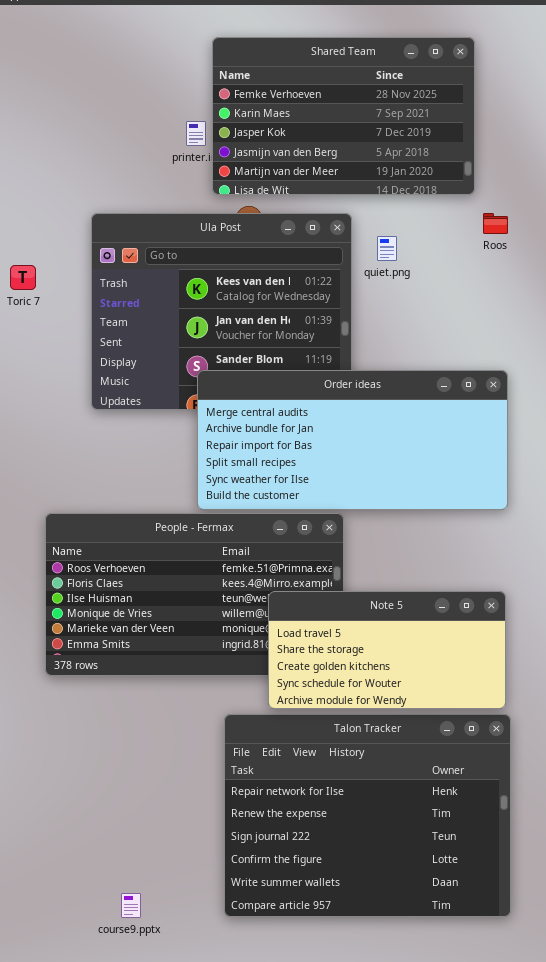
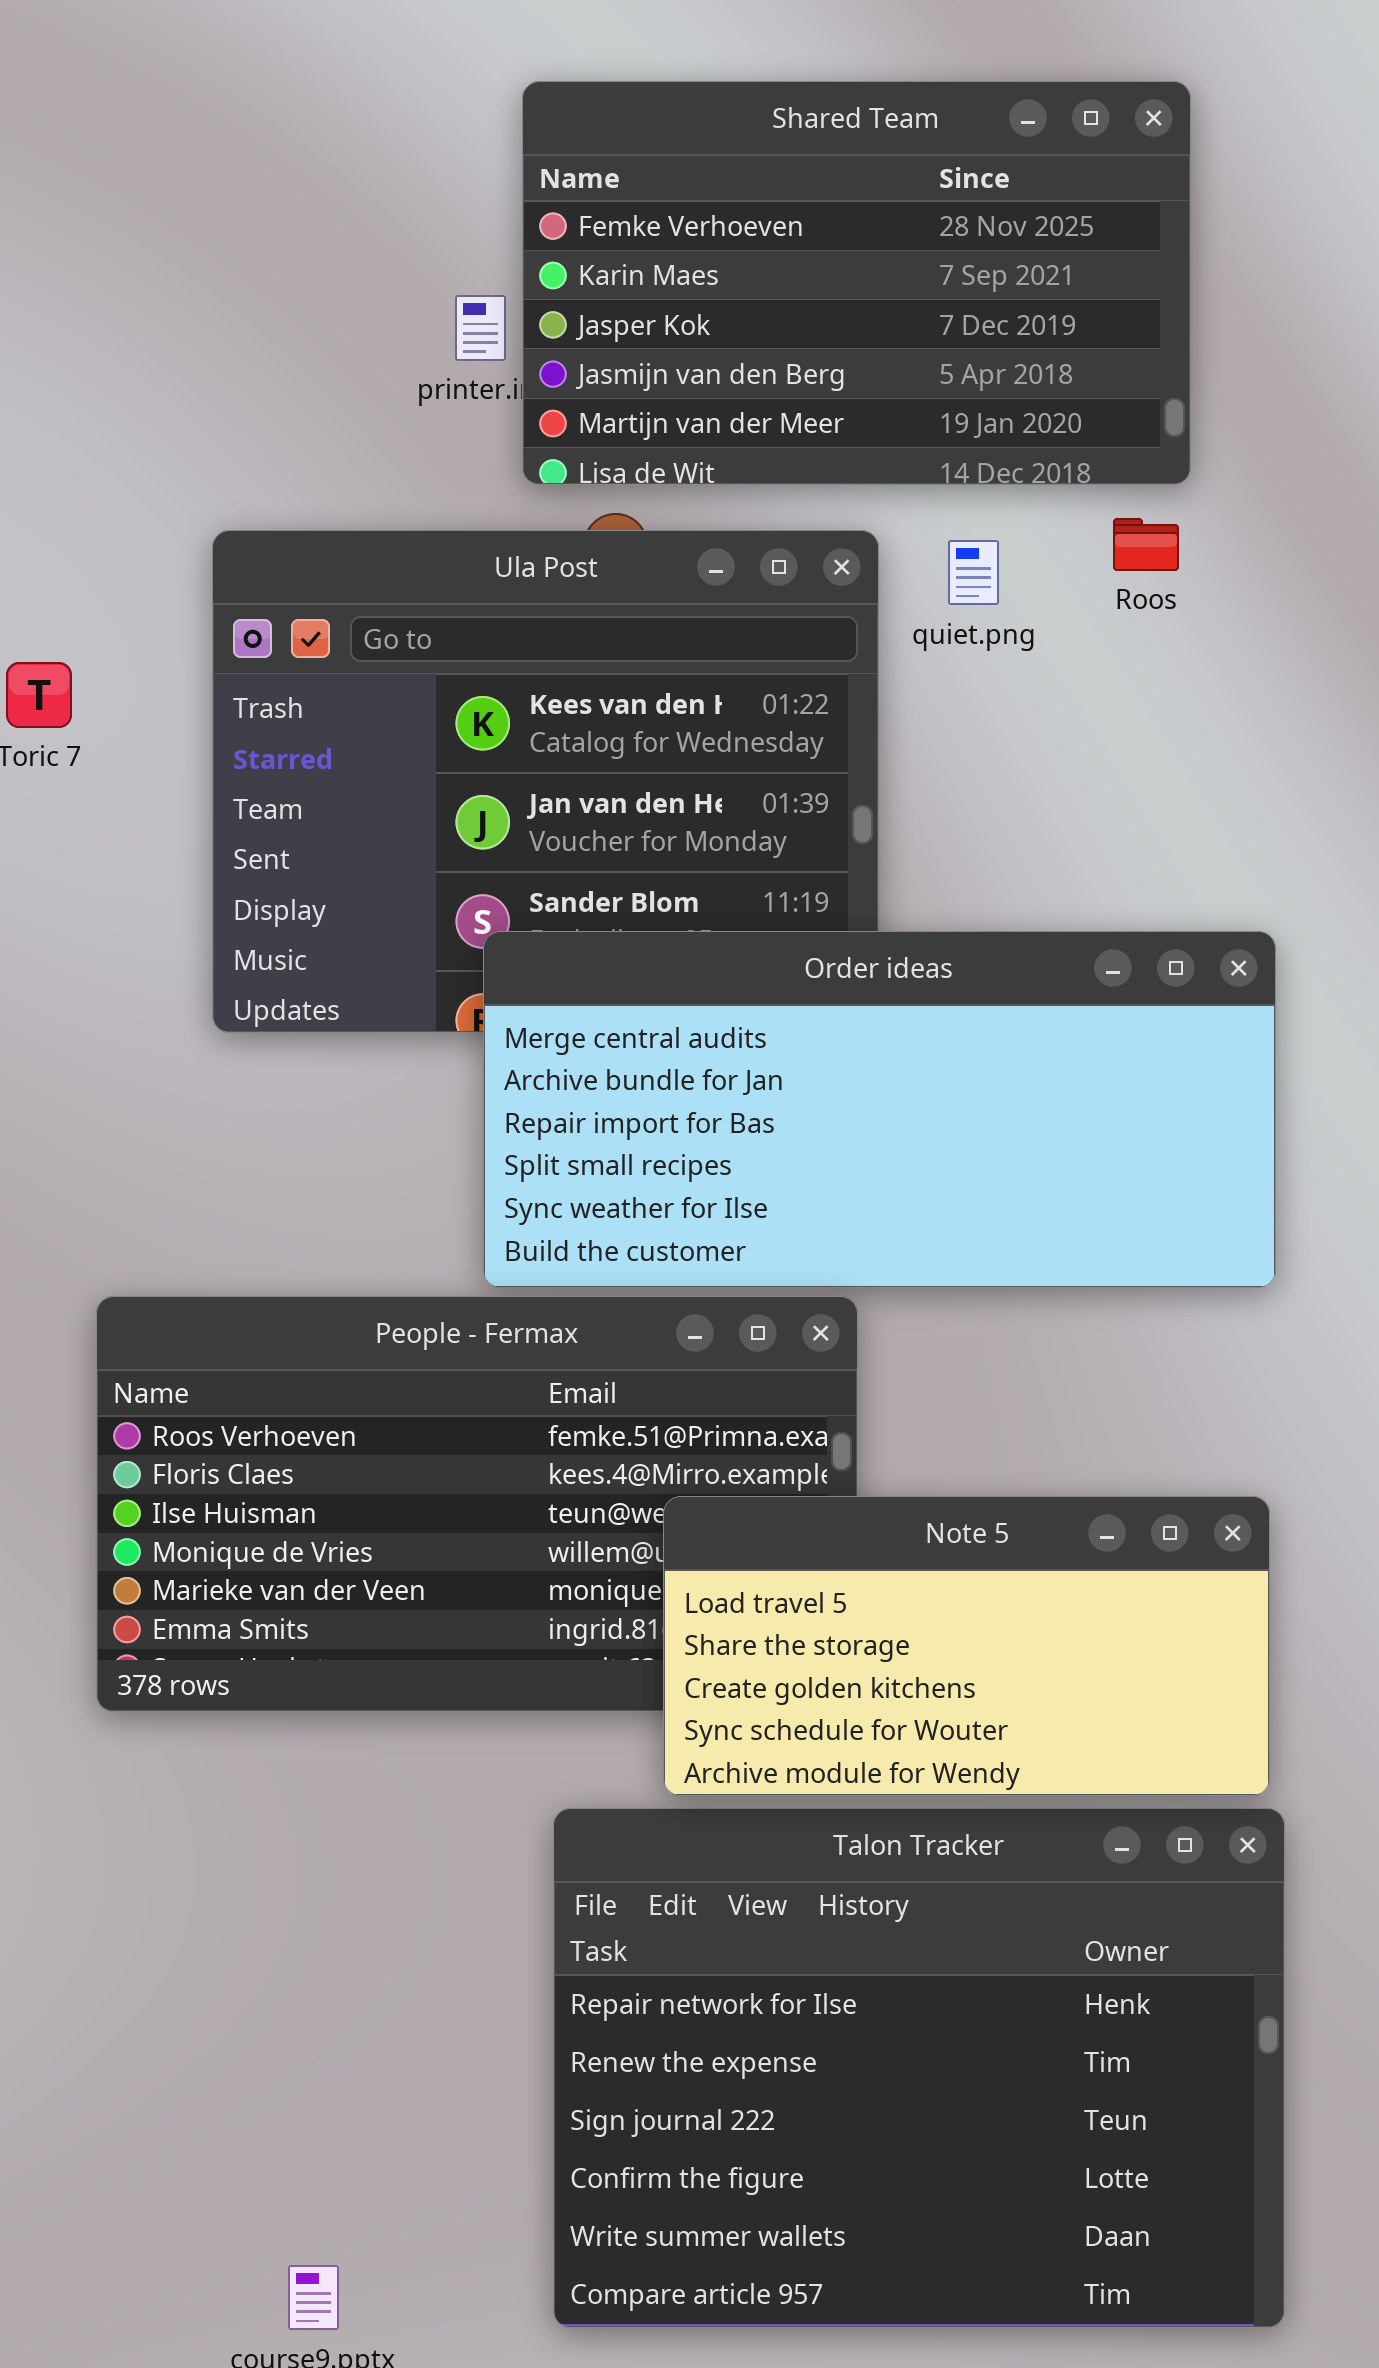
Roos: [483,213,508,234] -> [1113,518,1179,571], moved
quiet.png: [377,236,397,261] -> [948,540,999,605], moved

